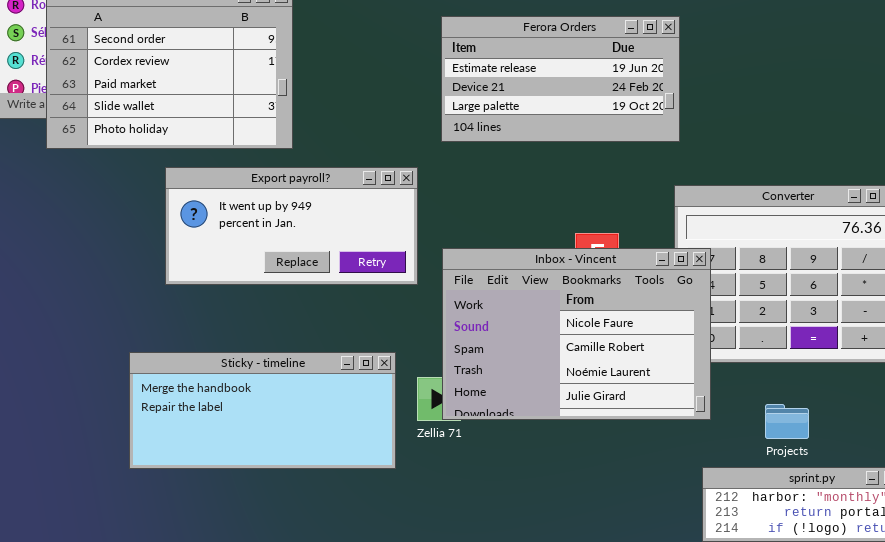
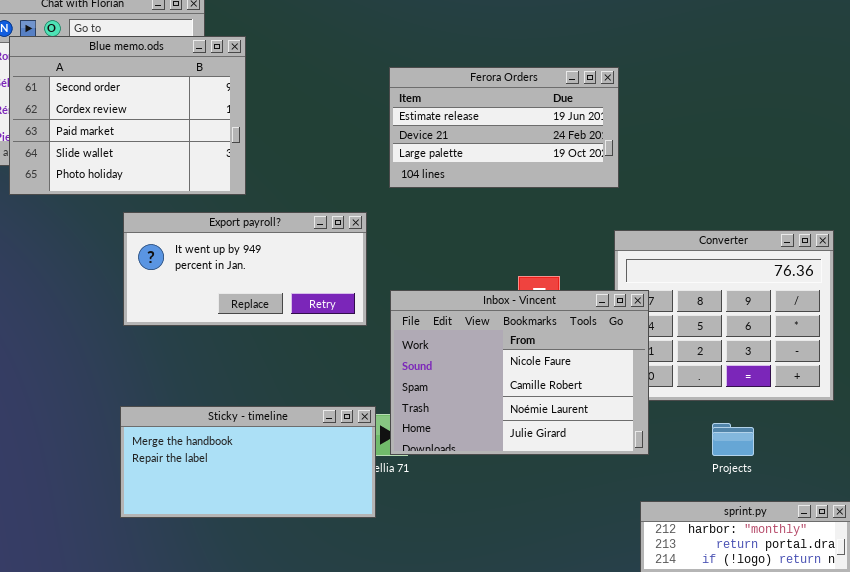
Sticky - timeline: [129,352,396,469] -> [120,406,376,518], moved
Projects: [765,404,809,439] -> [712,423,754,456], moved

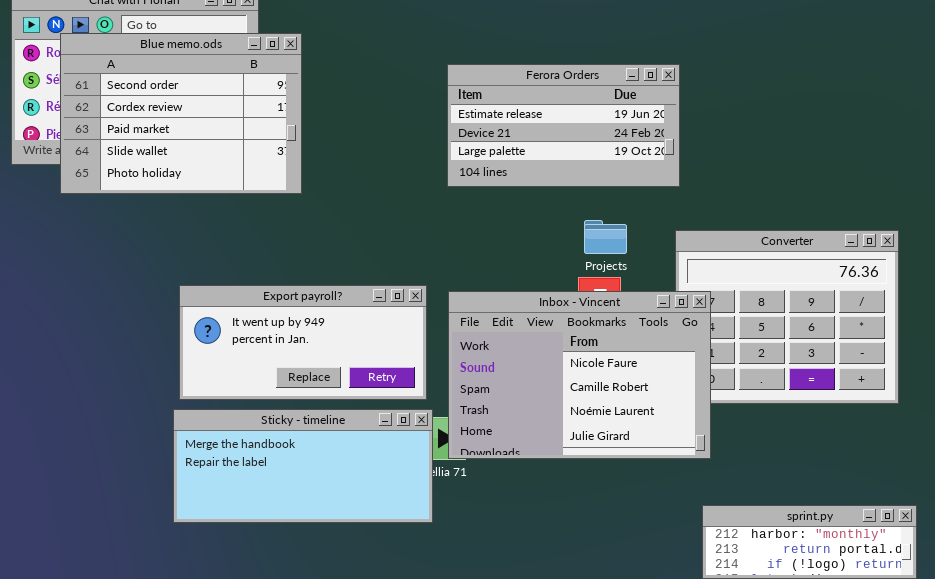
Export payroll?: [123,212,367,326] -> [179,285,427,400], moved
Projects: [712,423,754,456] -> [584,220,627,254], moved

